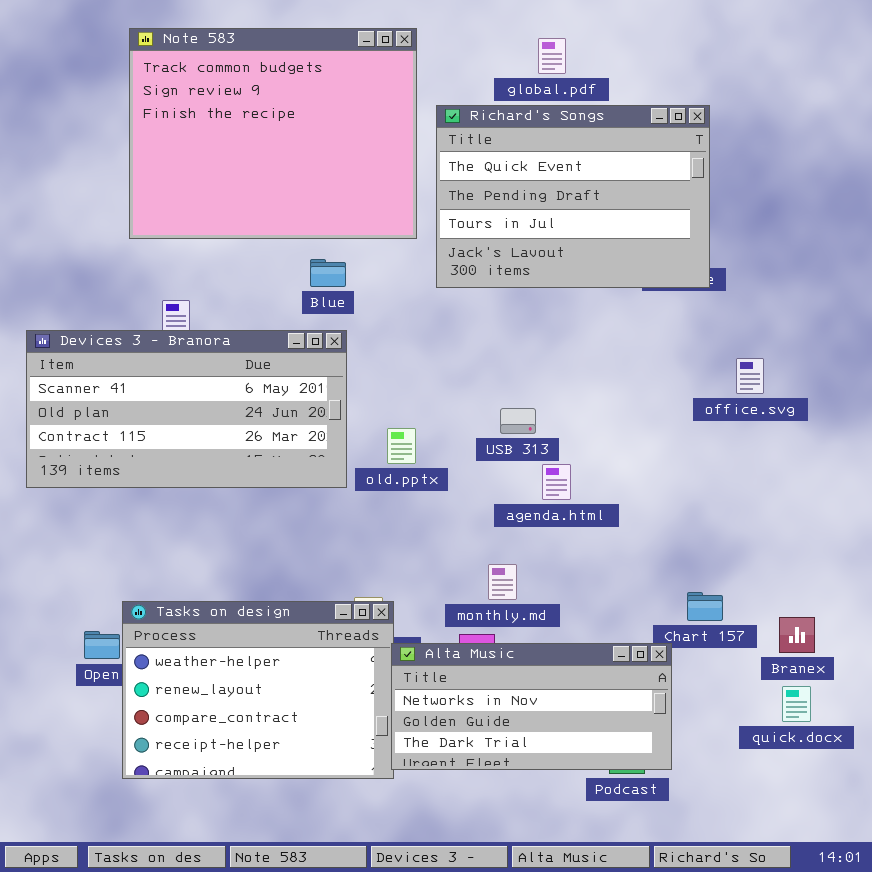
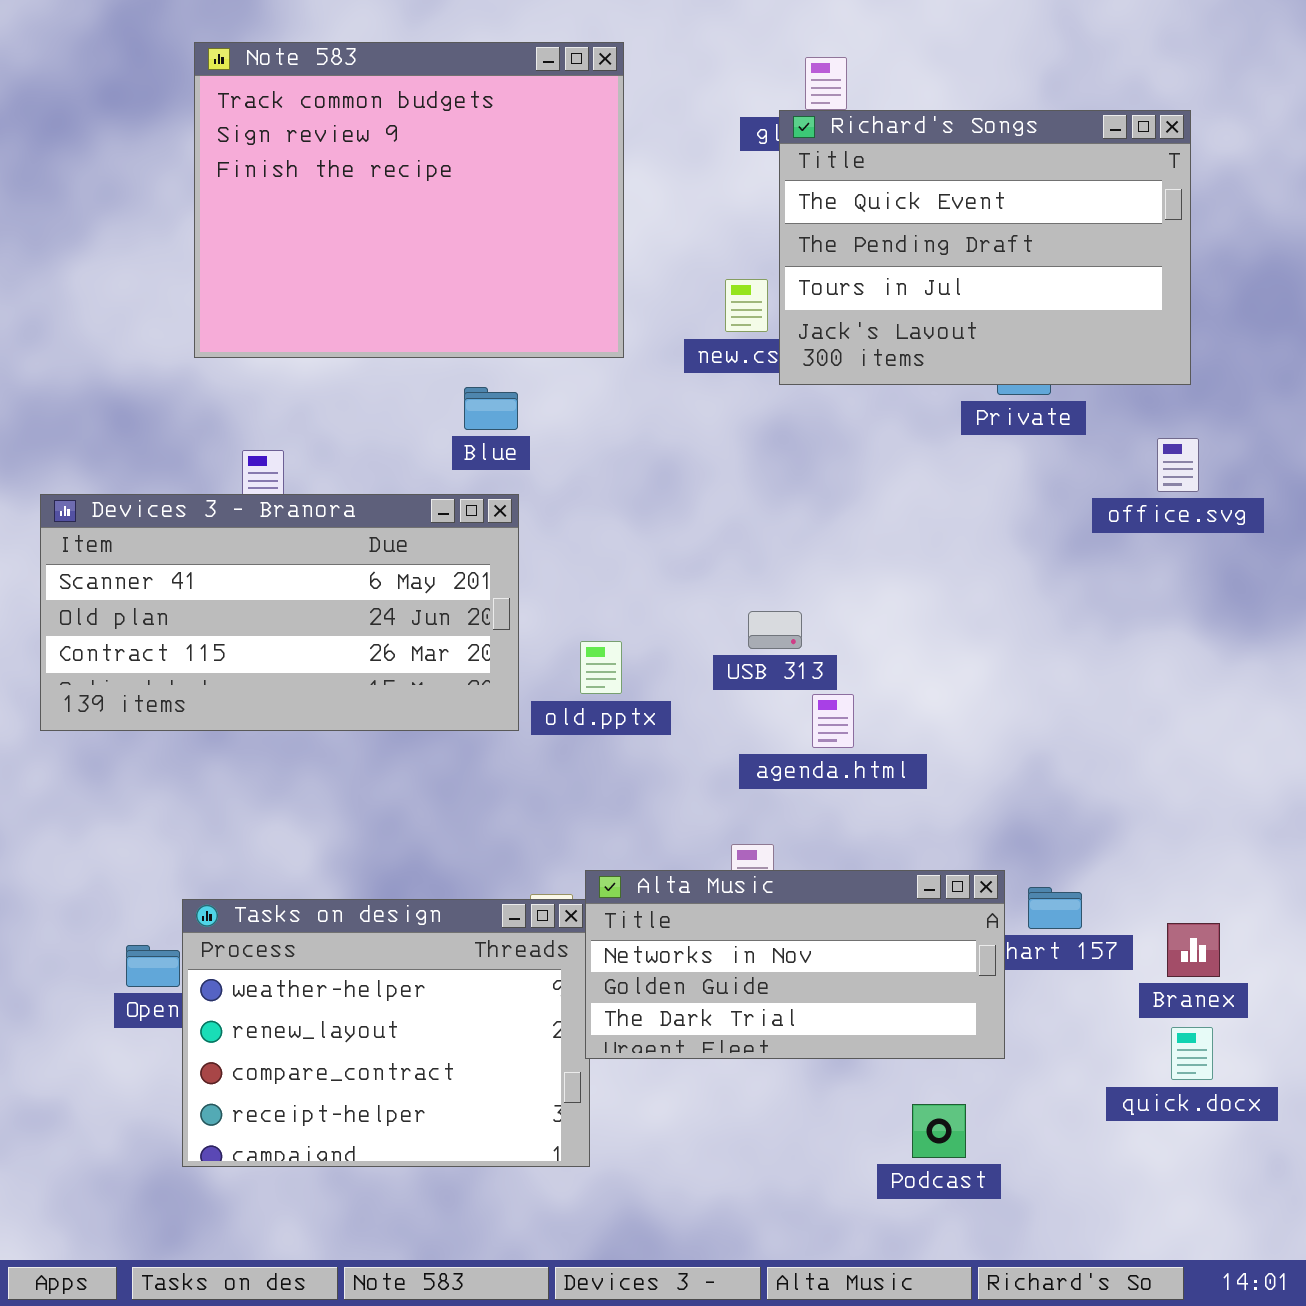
Richard's Songs: [436,105,710,288] -> [779,110,1191,385], moved
office.svg: [736,358,764,394] -> [1157,438,1199,492], moved
Alta Music: [391,643,672,770] -> [585,870,1005,1059], moved

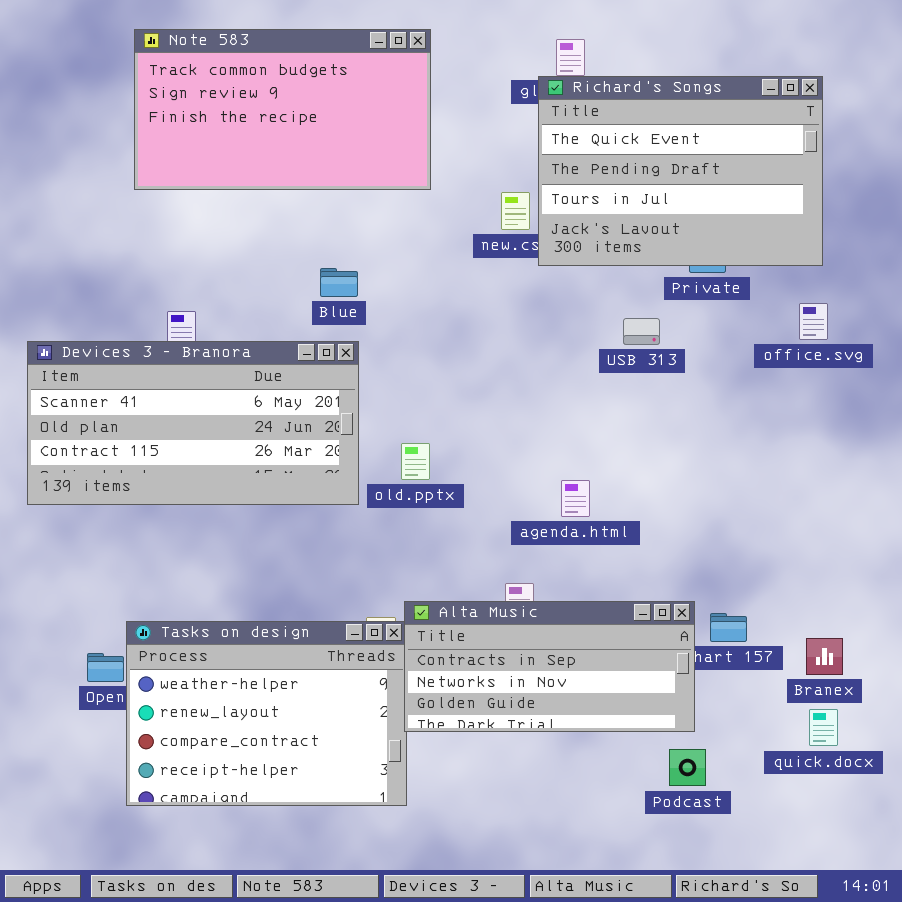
Note 583: [194,42,624,358] -> [134,29,431,190], resized
USB 313: [748,611,802,649] -> [623,318,660,345], moved
Alta Music: [585,870,1005,1059] -> [404,601,695,732], scrolled up 1 row
Podcast: [912,1104,966,1158] -> [669,749,706,786], moved

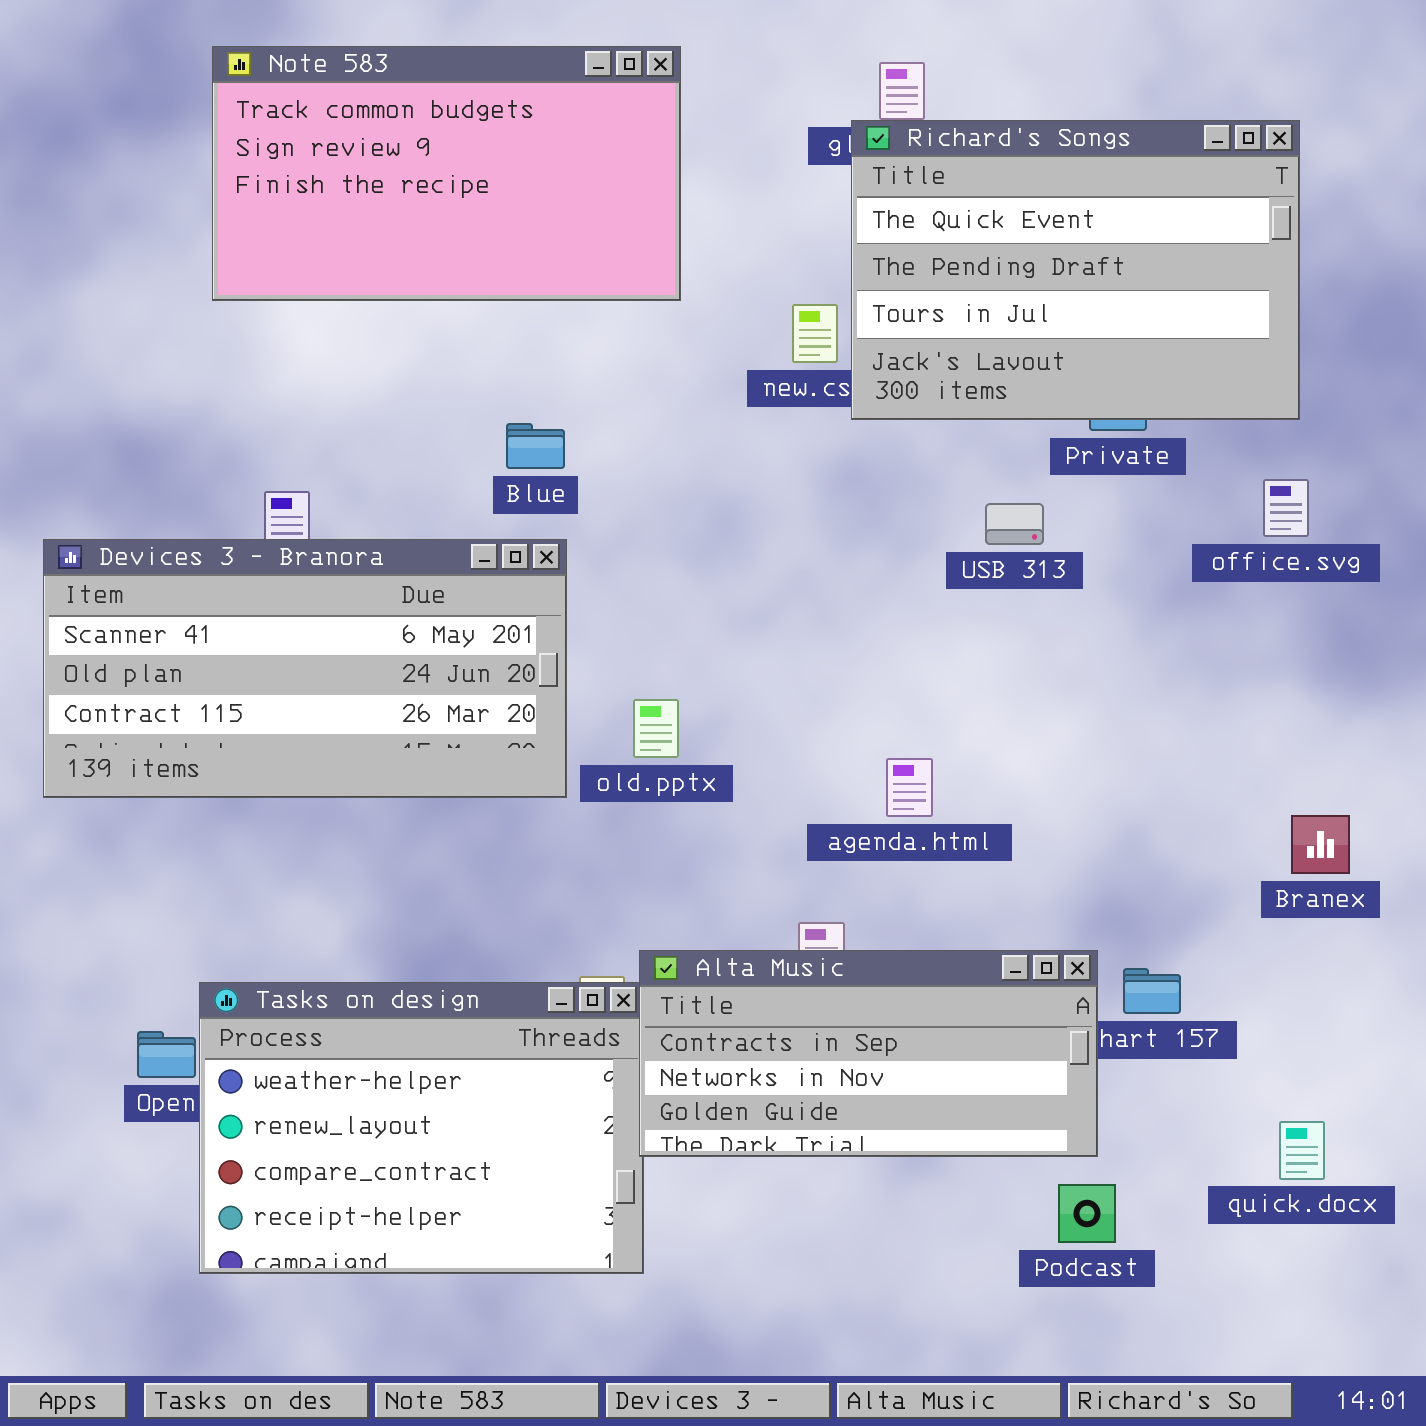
Branex: [806,638,843,675] -> [1291,815,1350,874], moved

